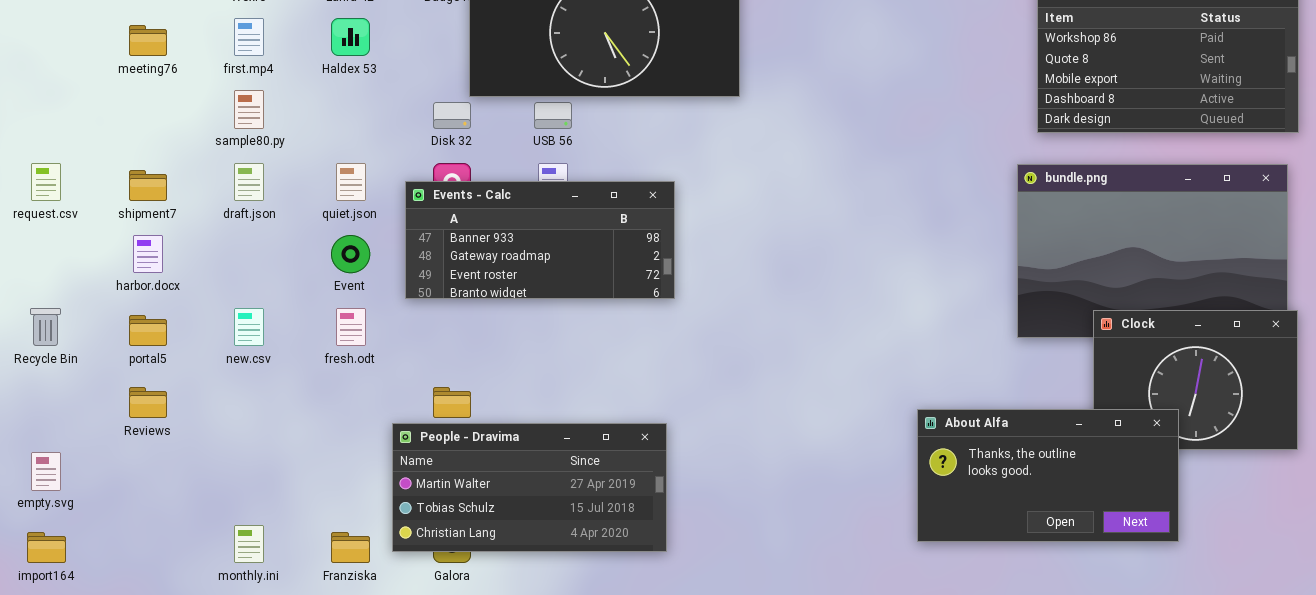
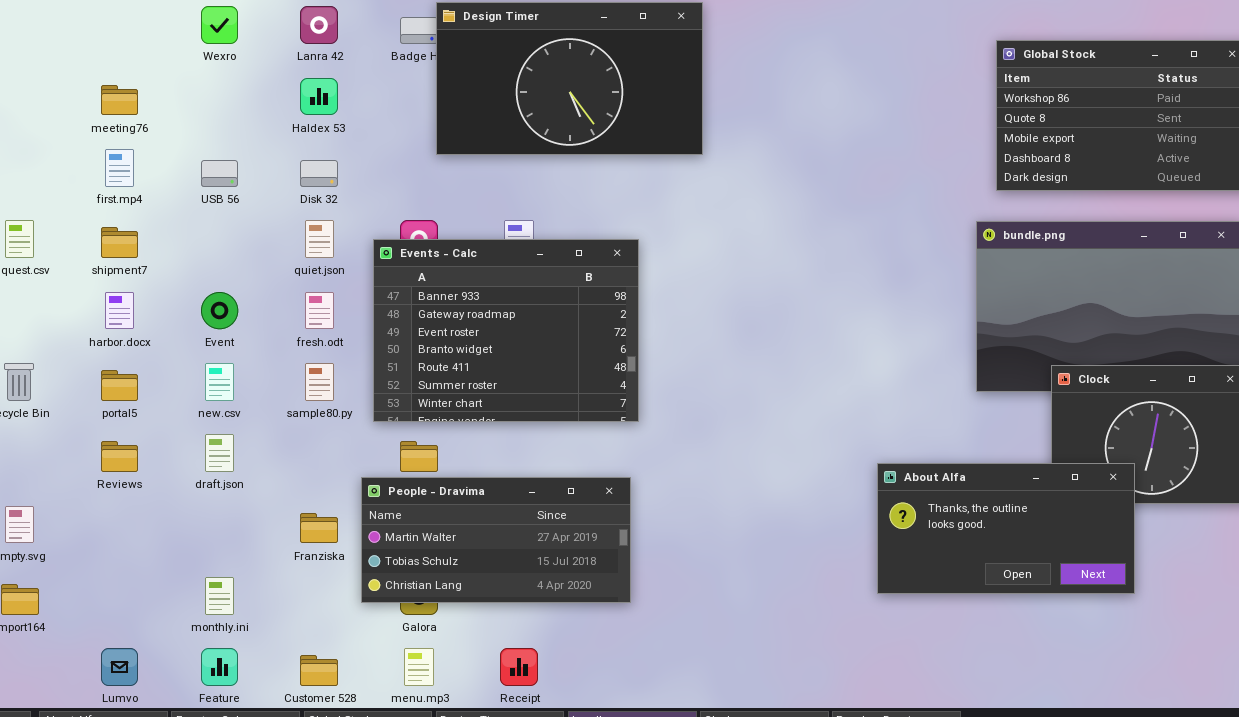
first.mp4: [234,18,264,56] -> [105,149,134,187], moved
sample80.py: [234,90,264,129] -> [305,363,334,401], moved
Disk 32: [433,102,471,129] -> [300,160,338,187], moved
USB 56: [534,102,572,129] -> [201,160,238,187], moved
draft.json: [234,163,264,201] -> [205,434,234,472], moved
Events - Calc: [405,181,675,299] -> [373,239,639,422], resized
Event: [331,235,370,273] -> [201,292,238,329], moved
fresh.odt: [336,308,366,346] -> [305,292,334,329], moved
Franziska: [331,532,370,563] -> [300,513,338,543], moved

